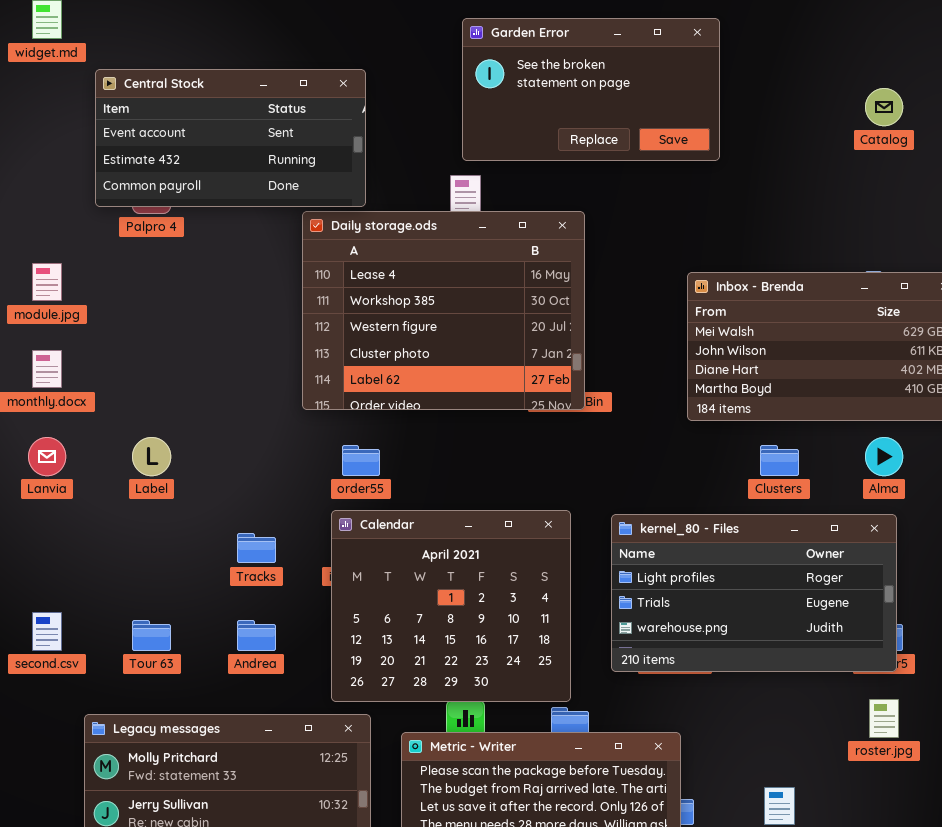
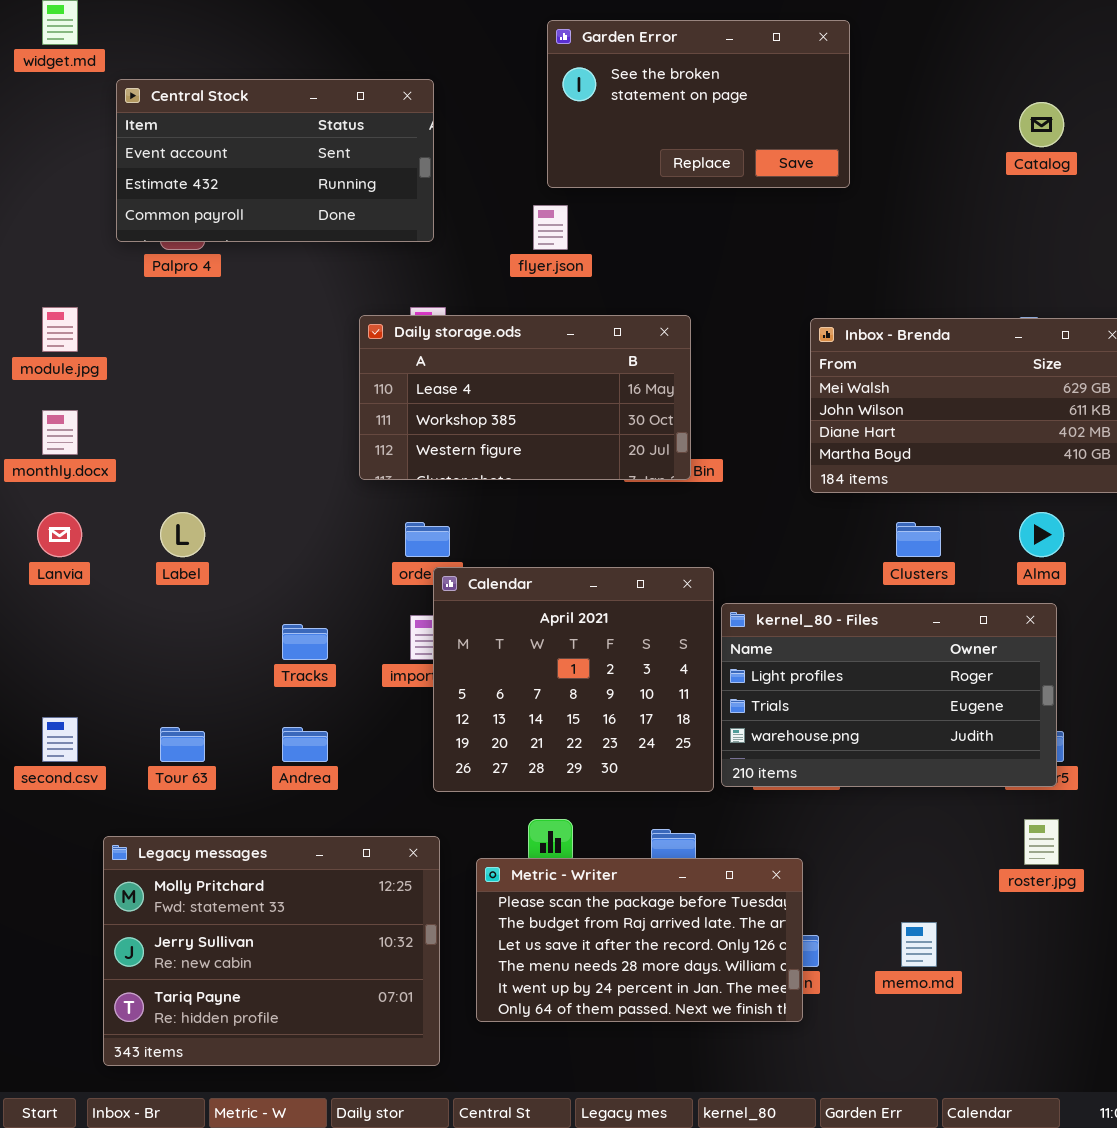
Daily storage.ods: [302,211,585,410] -> [359,315,691,480], resized
Calendar: [331,510,571,702] -> [433,567,714,792], moved

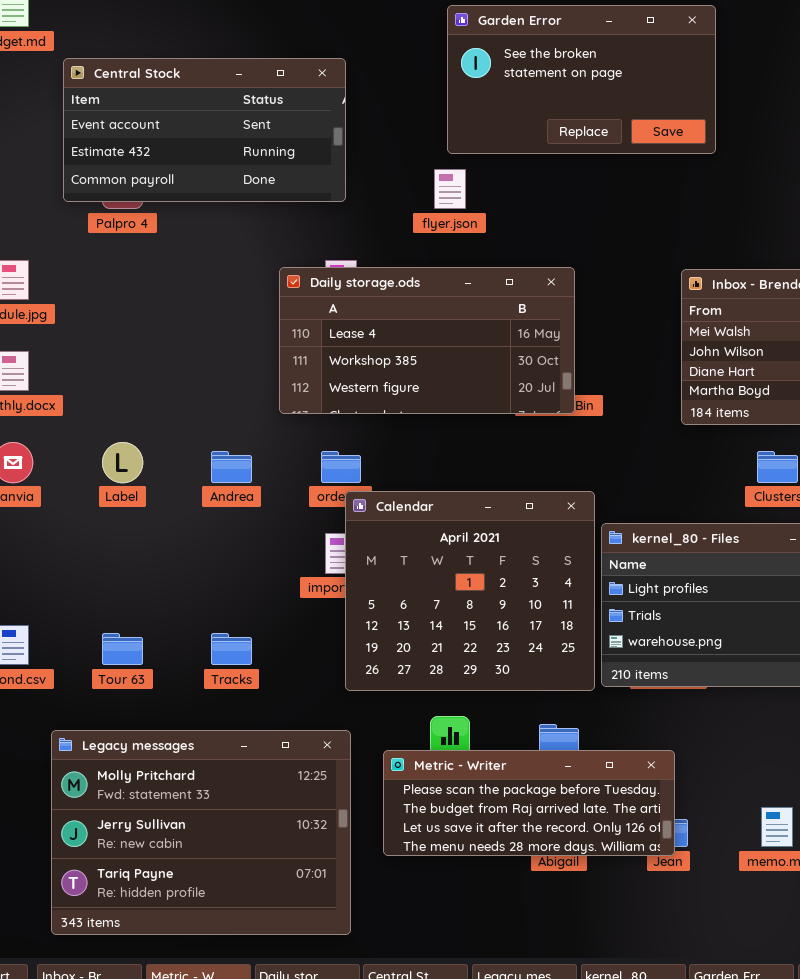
Tracks: [282,624,328,660] -> [211,633,252,665], moved
Andrea: [282,727,328,762] -> [211,451,252,483], moved
Metric - Writer: [476,858,803,1022] -> [383,750,675,856], resized

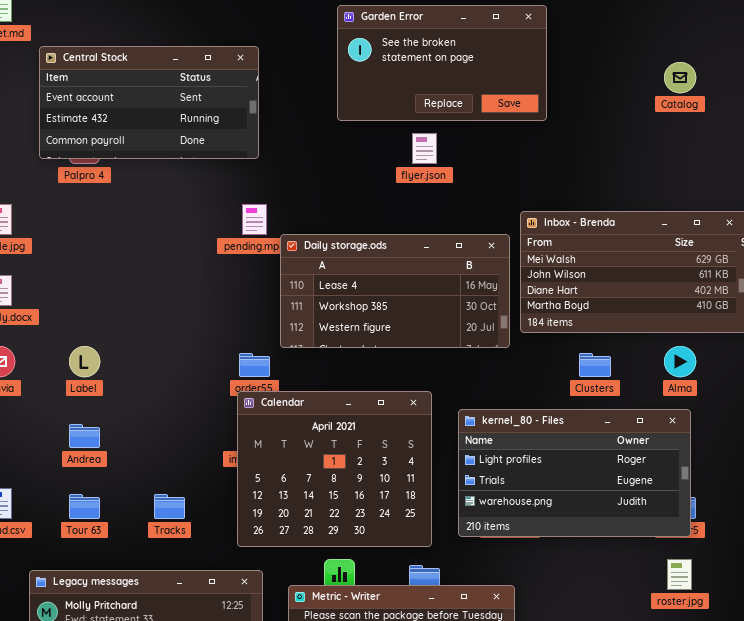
flyer.json: [434,169,466,209] -> [412,133,437,164], moved
Daily storage.ods: [279,267,575,414] -> [280,234,510,348], moved
Andrea: [211,451,252,483] -> [69,424,100,448], moved
Calendar: [345,491,595,691] -> [237,391,432,547], moved

